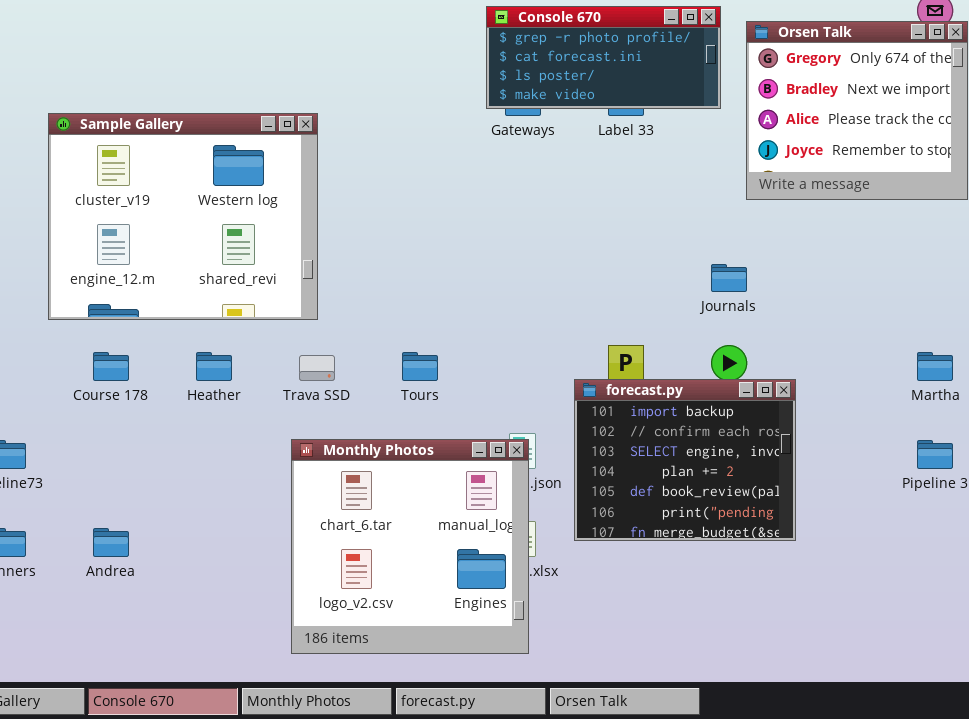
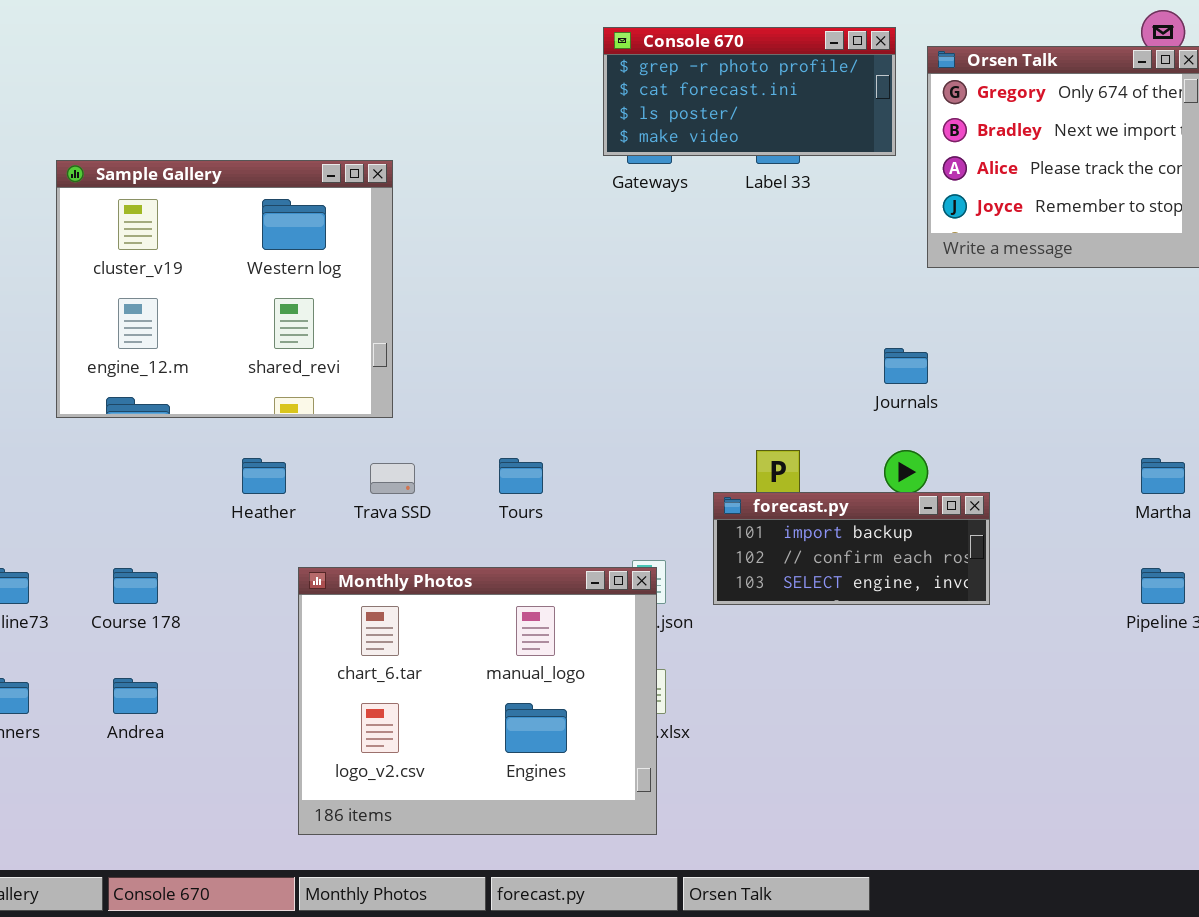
Course 178: [93,352,129,381] -> [113,568,158,604], moved
forecast.py: [574,379,796,541] -> [713,492,990,605], resized
Monthly Photos: [291,439,529,654] -> [298,567,657,835], resized

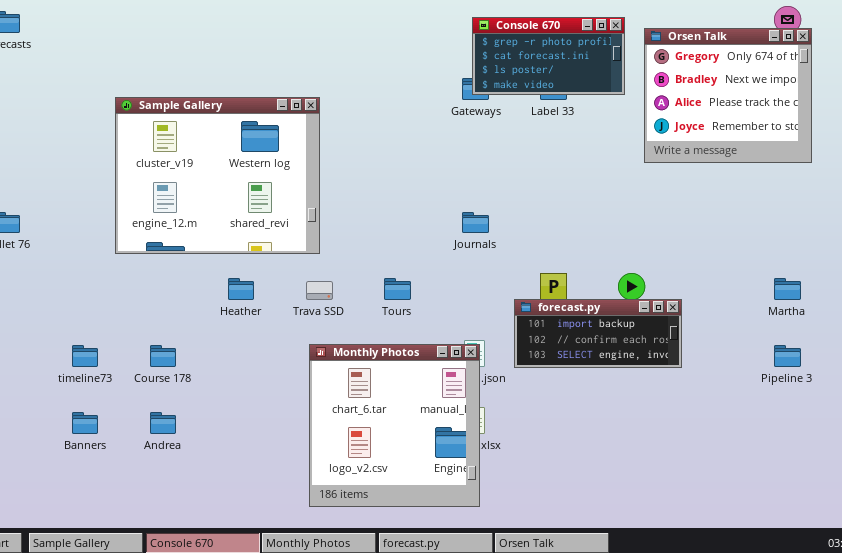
Console 670: [603,27,896,156] -> [472,17,625,95], resized
Journals: [884,348,928,384] -> [462,212,489,233], moved
Monthly Photos: [298,567,657,835] -> [309,344,480,507], resized

